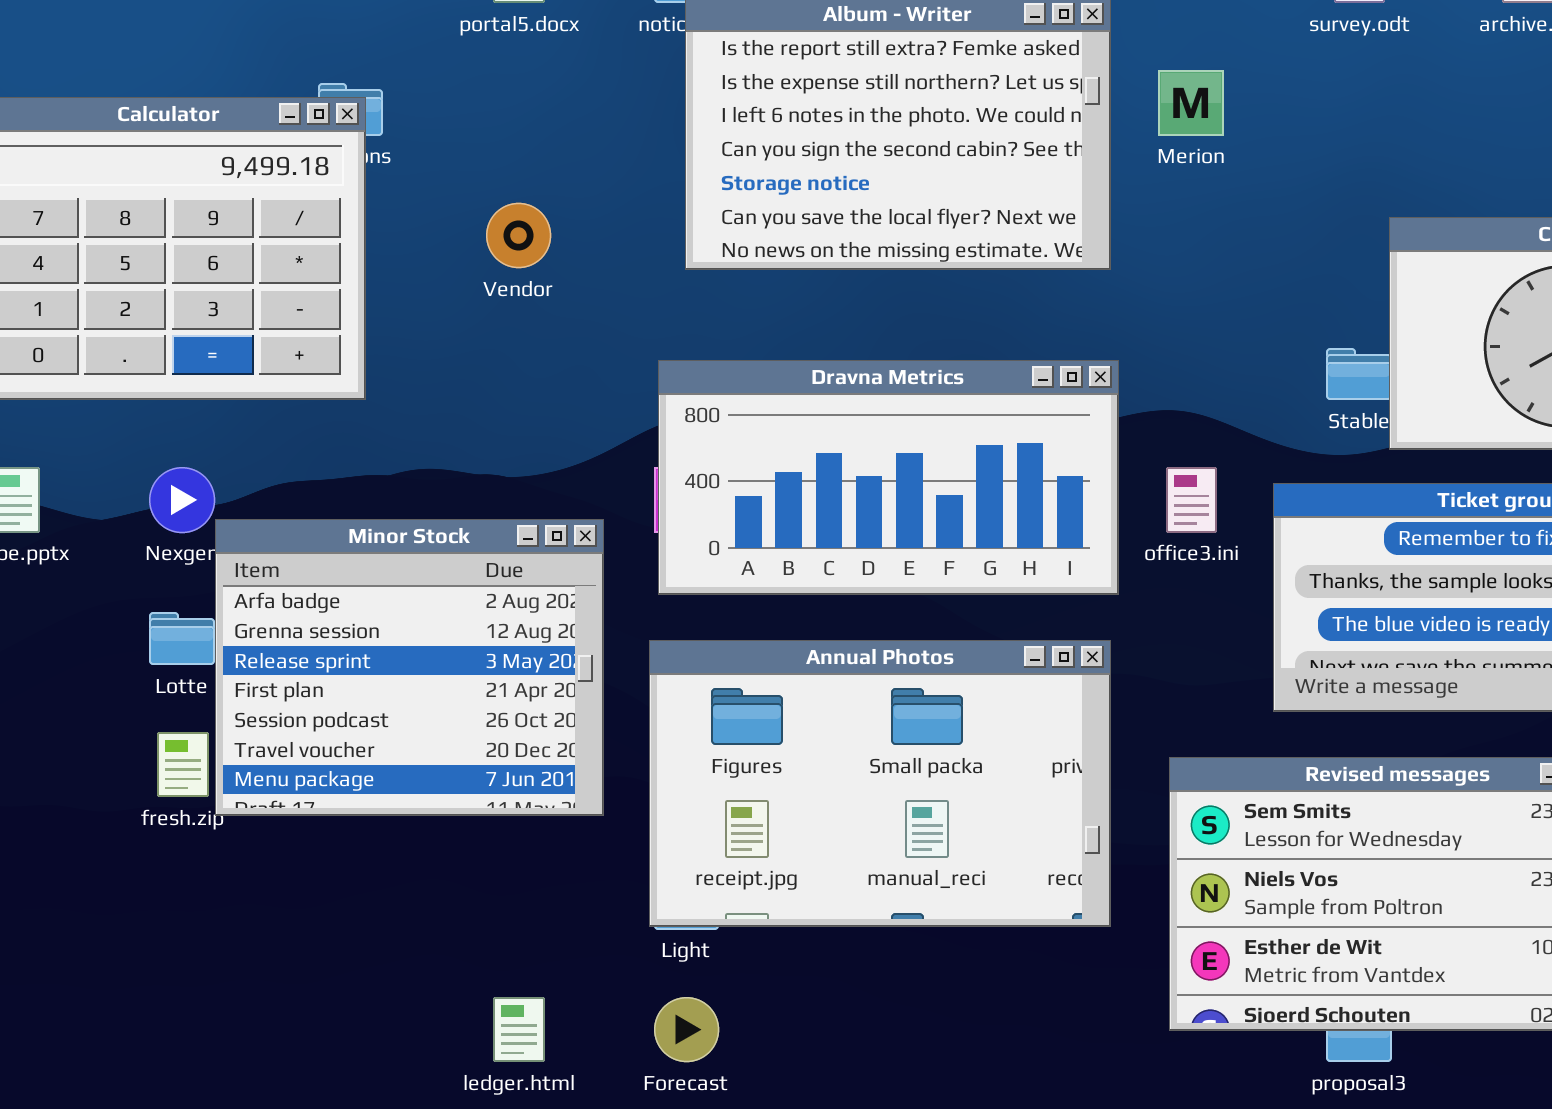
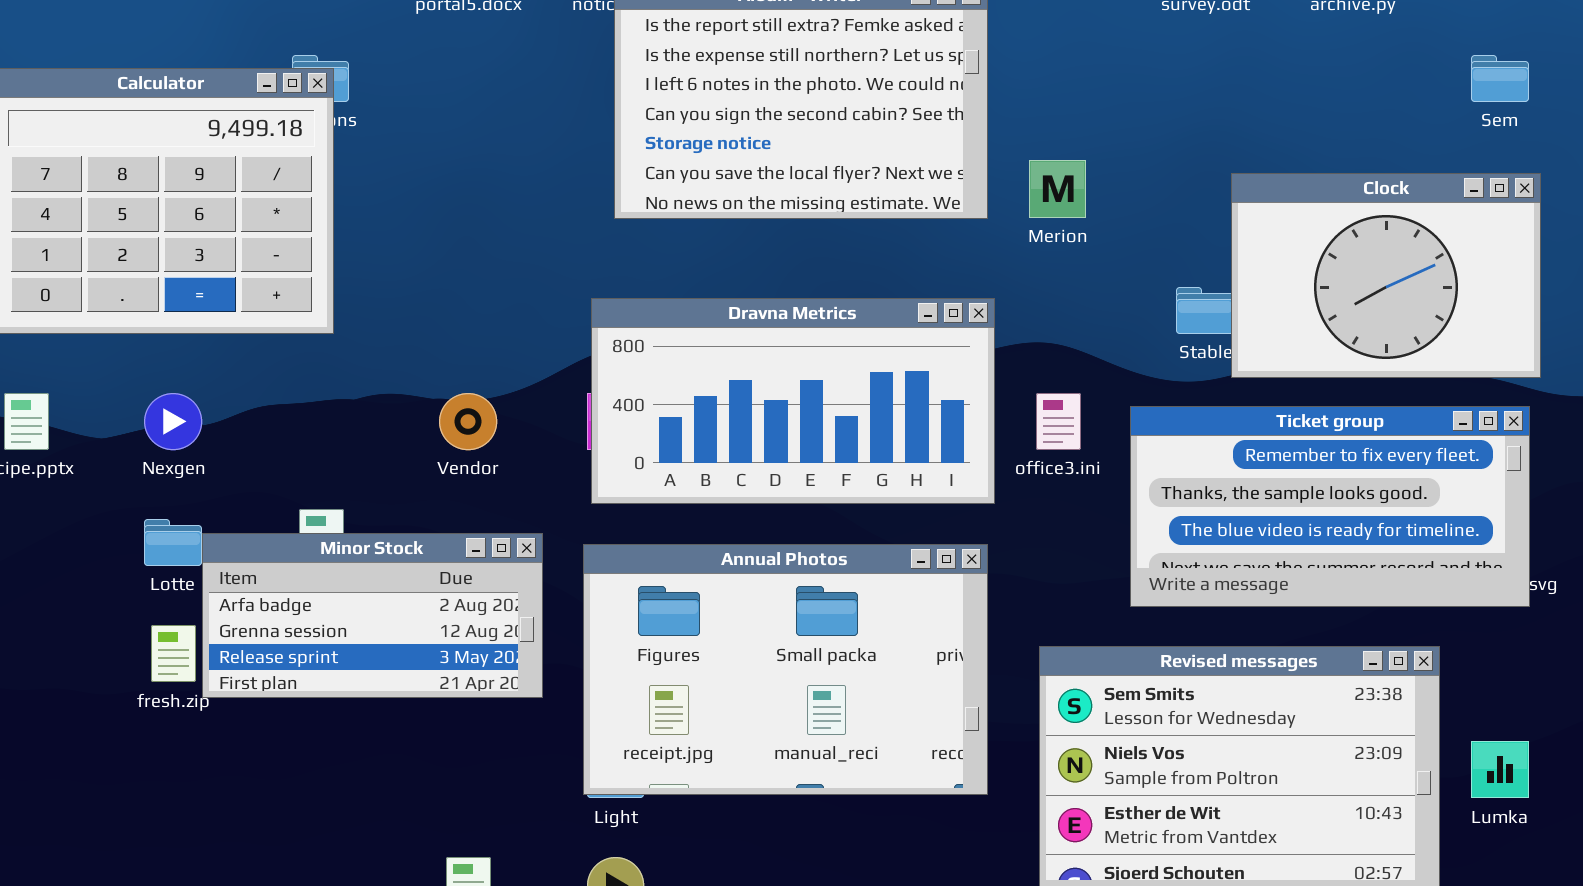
Merion: [1158,70,1224,136] -> [1029,160,1086,218], moved
Vendor: [486,203,551,268] -> [439,393,497,450], moved
Minor Stock: [215,519,604,816] -> [202,533,543,698], resized

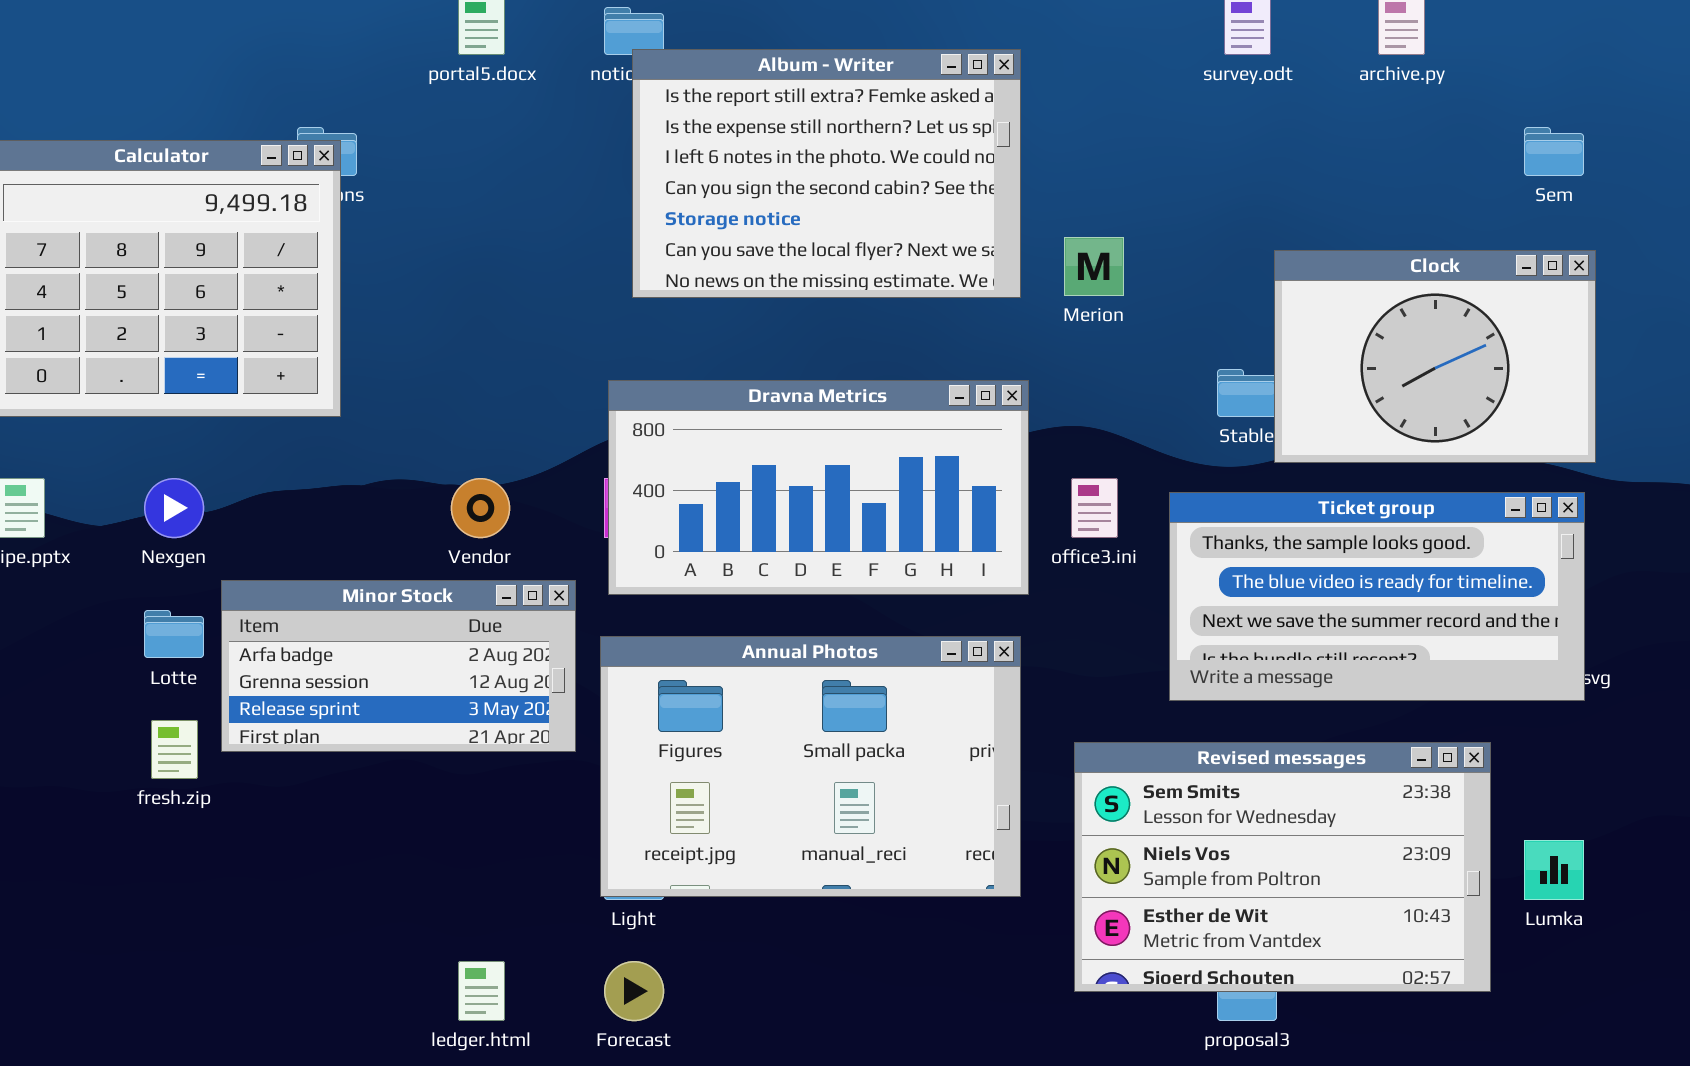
Ticket group: [1130,406,1530,607] -> [1169,492,1585,701], scrolled down 1 row
Minor Stock: [202,533,543,698] -> [221,580,576,752], moved

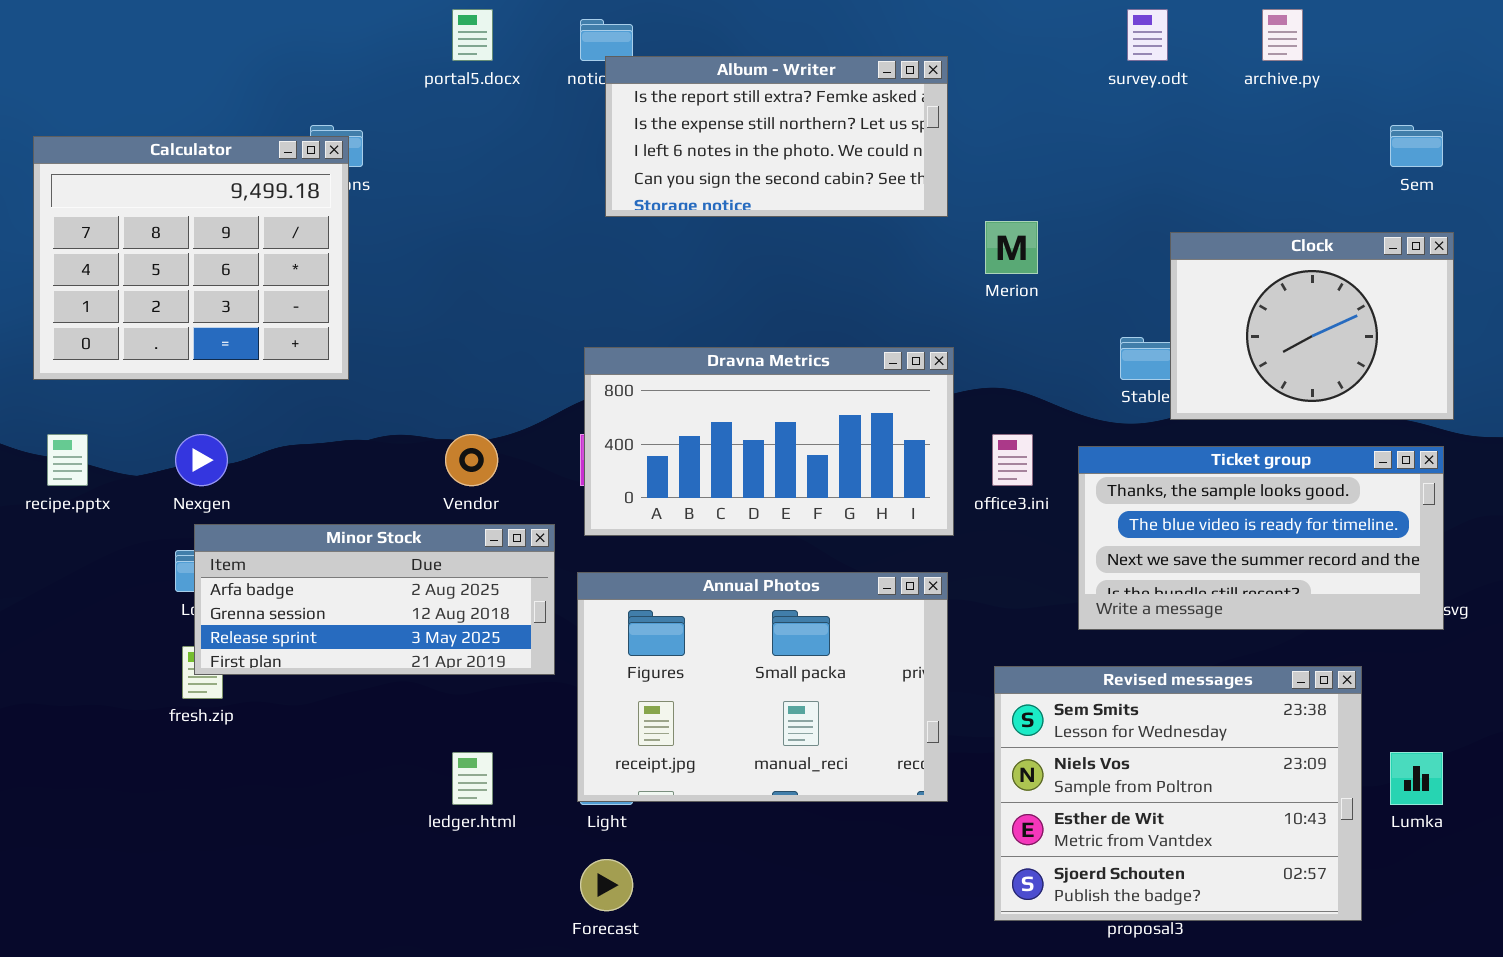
Album - Writer: [632,49,1021,298] -> [605,56,948,217], resized
Minor Stock: [221,580,576,752] -> [194,524,555,675], resized
Revised messages: [1074,742,1491,992] -> [994,666,1362,921], resized
ledger.html: [458,961,505,1021] -> [452,752,493,805], moved

